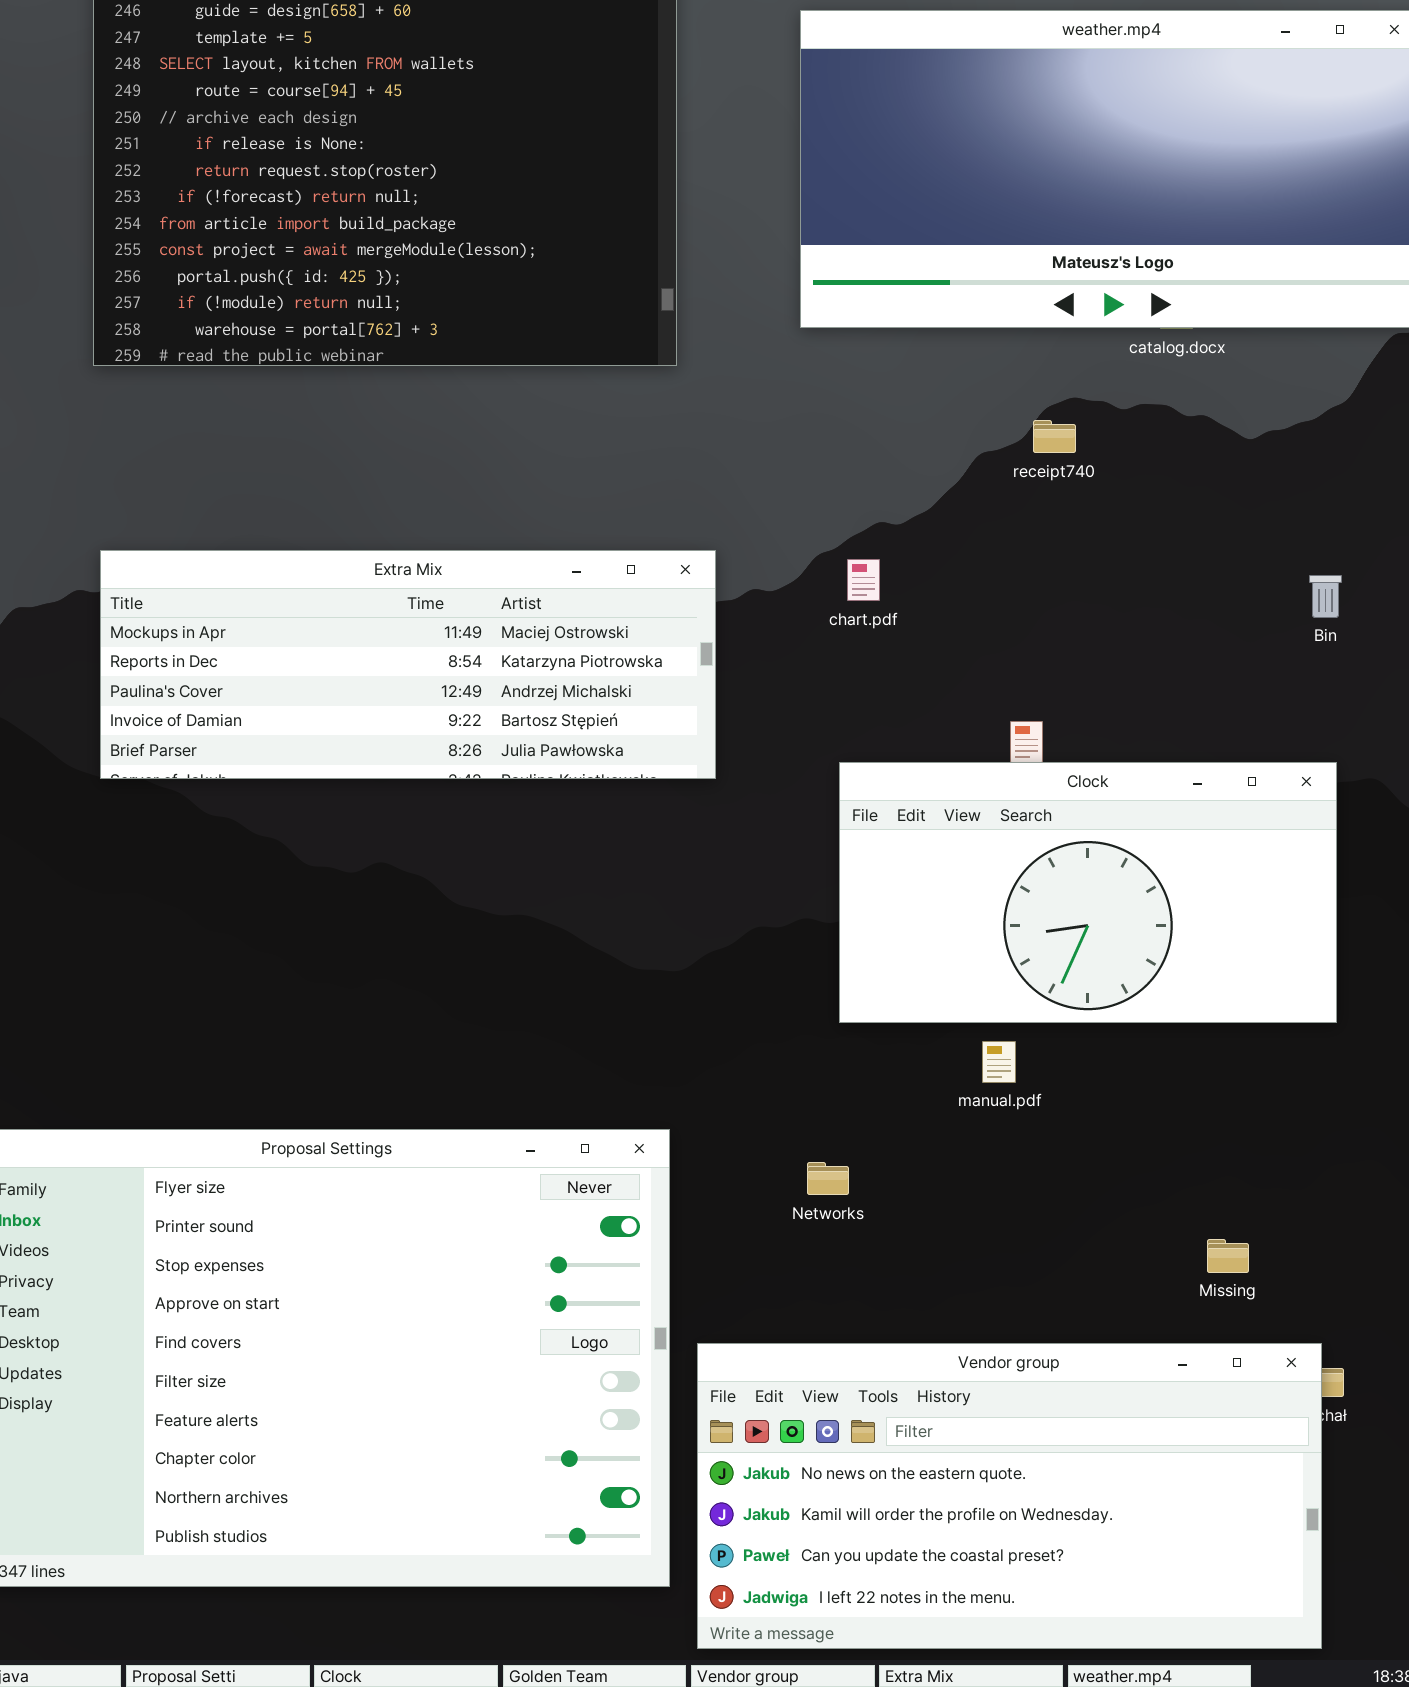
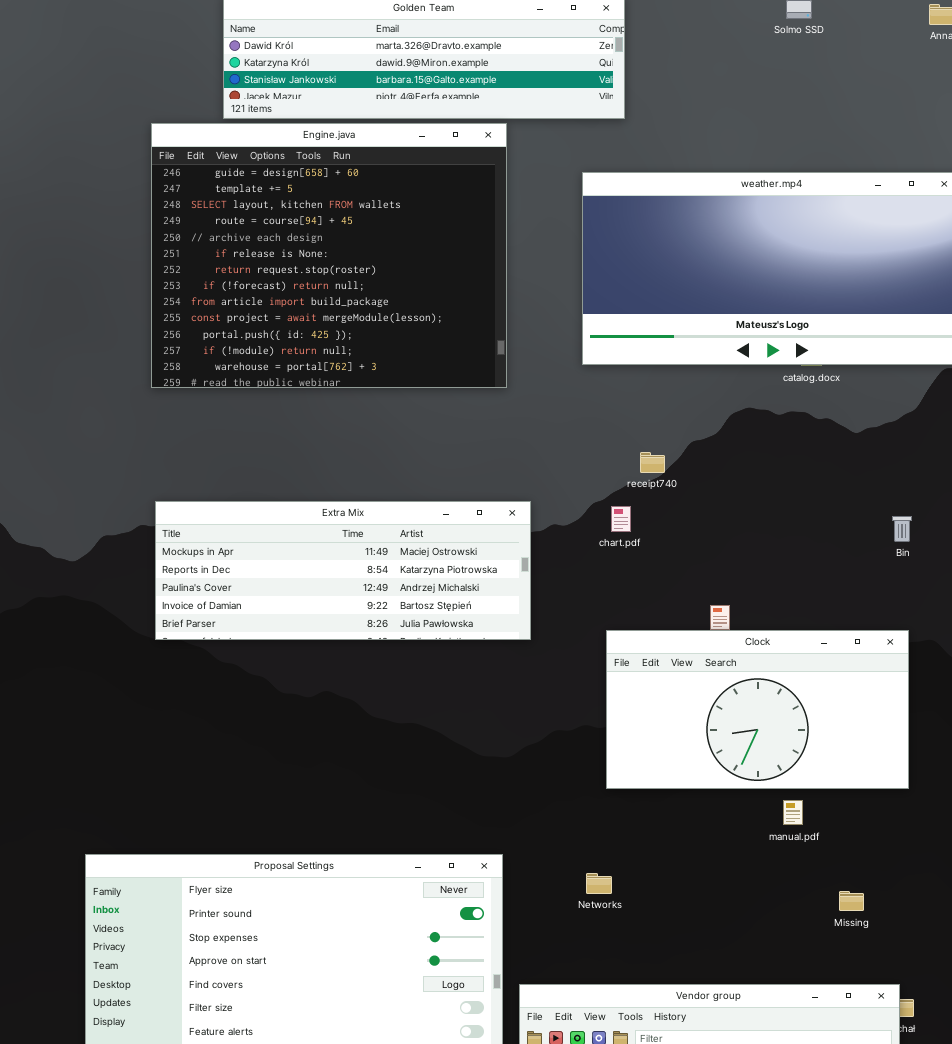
receipt740: [1033,420,1076,453] -> [640,452,665,473], moved
manual.pdf: [982,1041,1016,1083] -> [783,800,803,825], moved
Missing: [1207,1239,1249,1273] -> [839,891,864,911], moved

